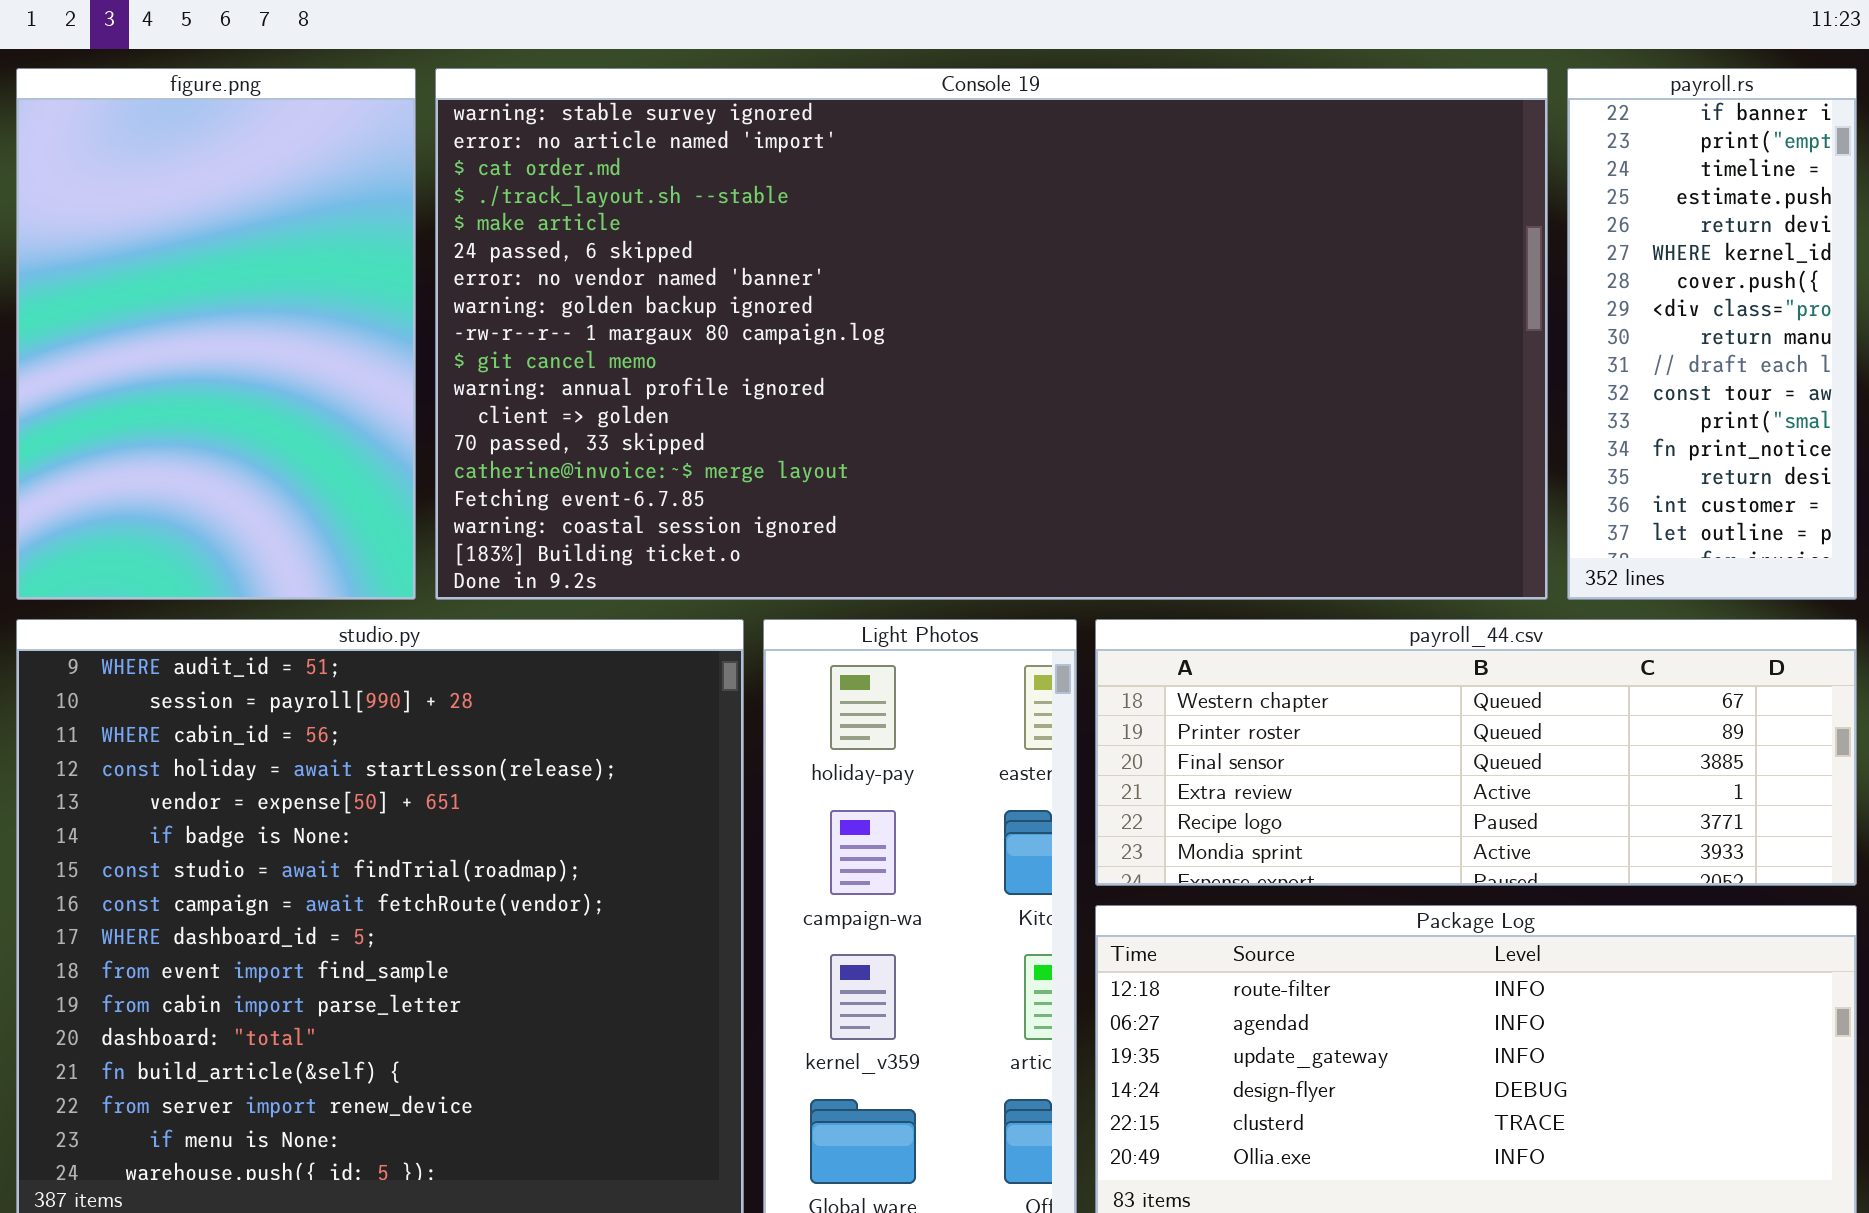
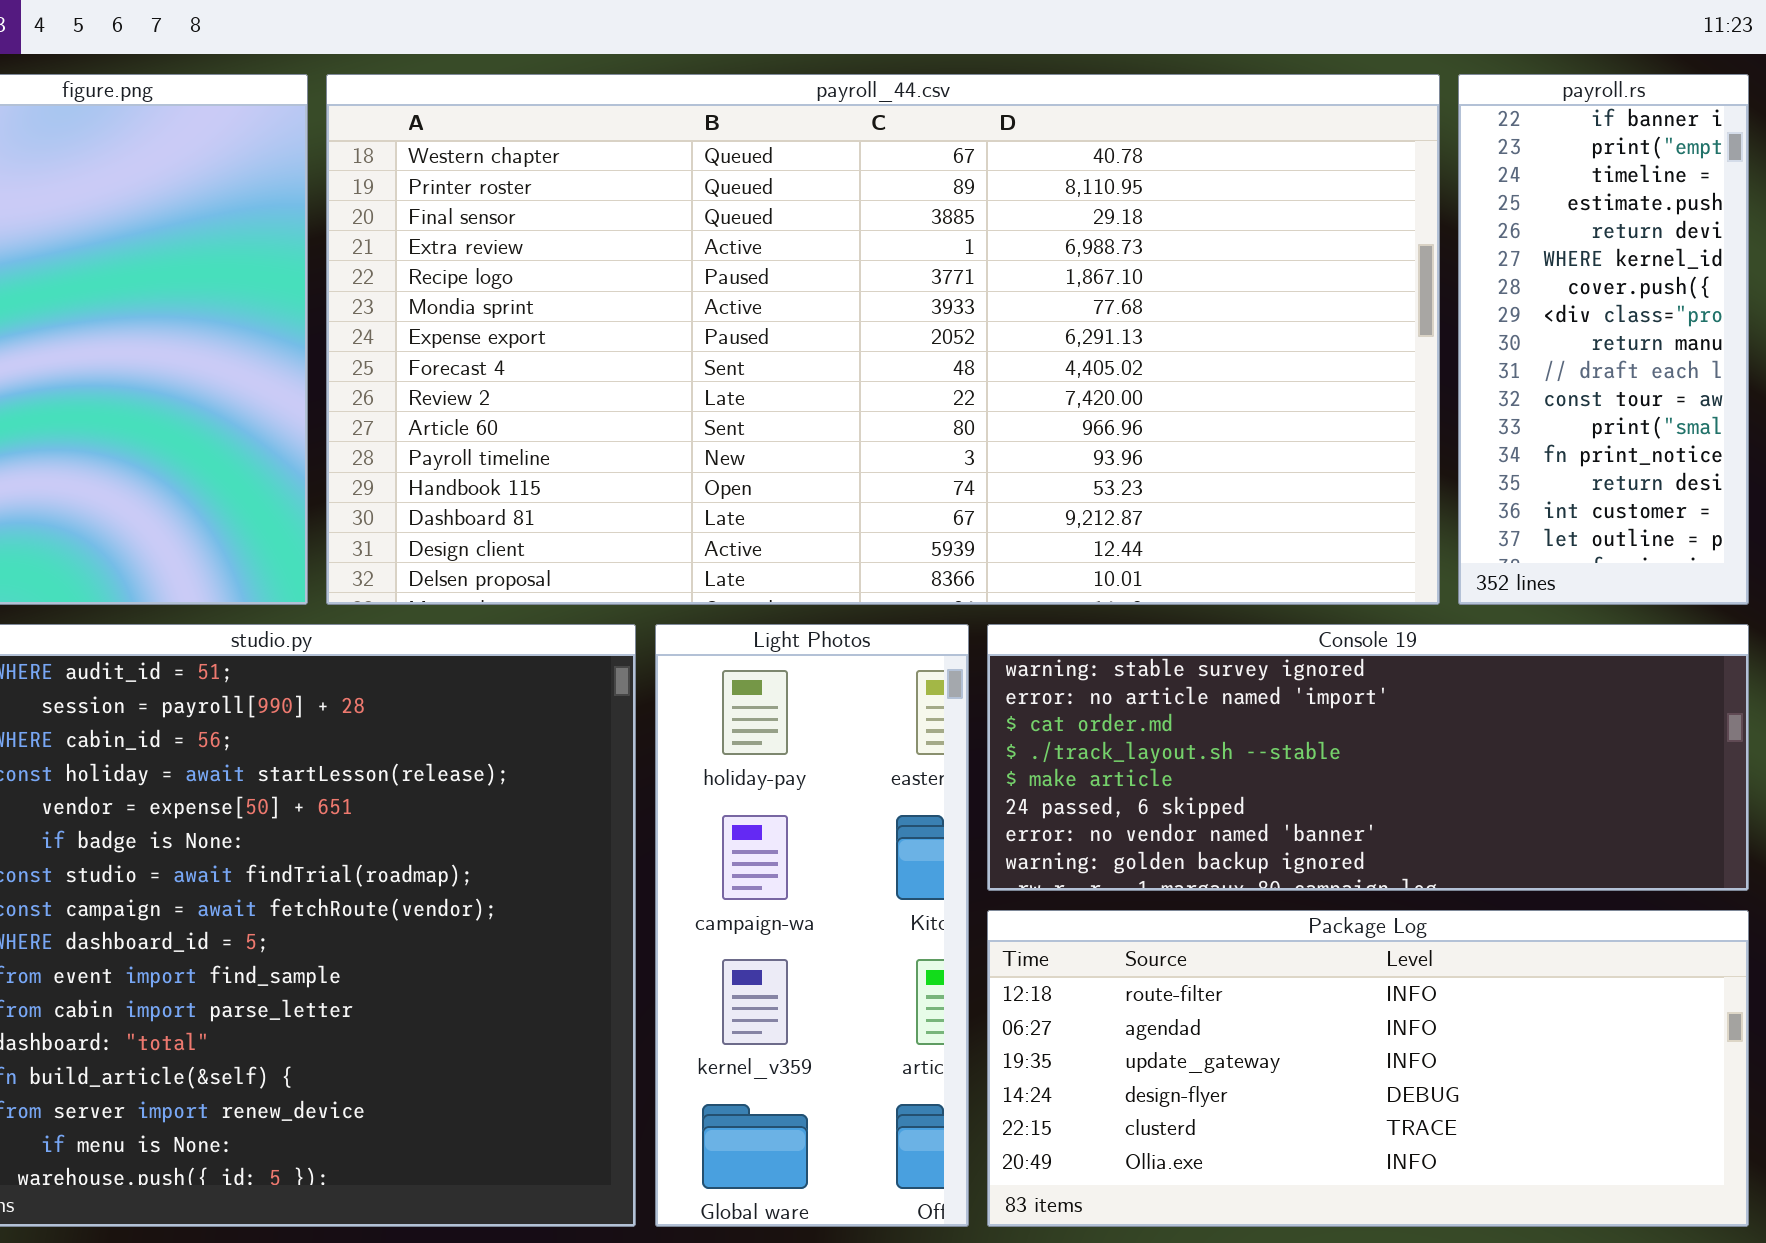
Console 19: [435,68,1548,600] -> [987,624,1749,891], moved, resized
payroll_44.csv: [1095,619,1857,886] -> [326,74,1440,605], moved, resized

